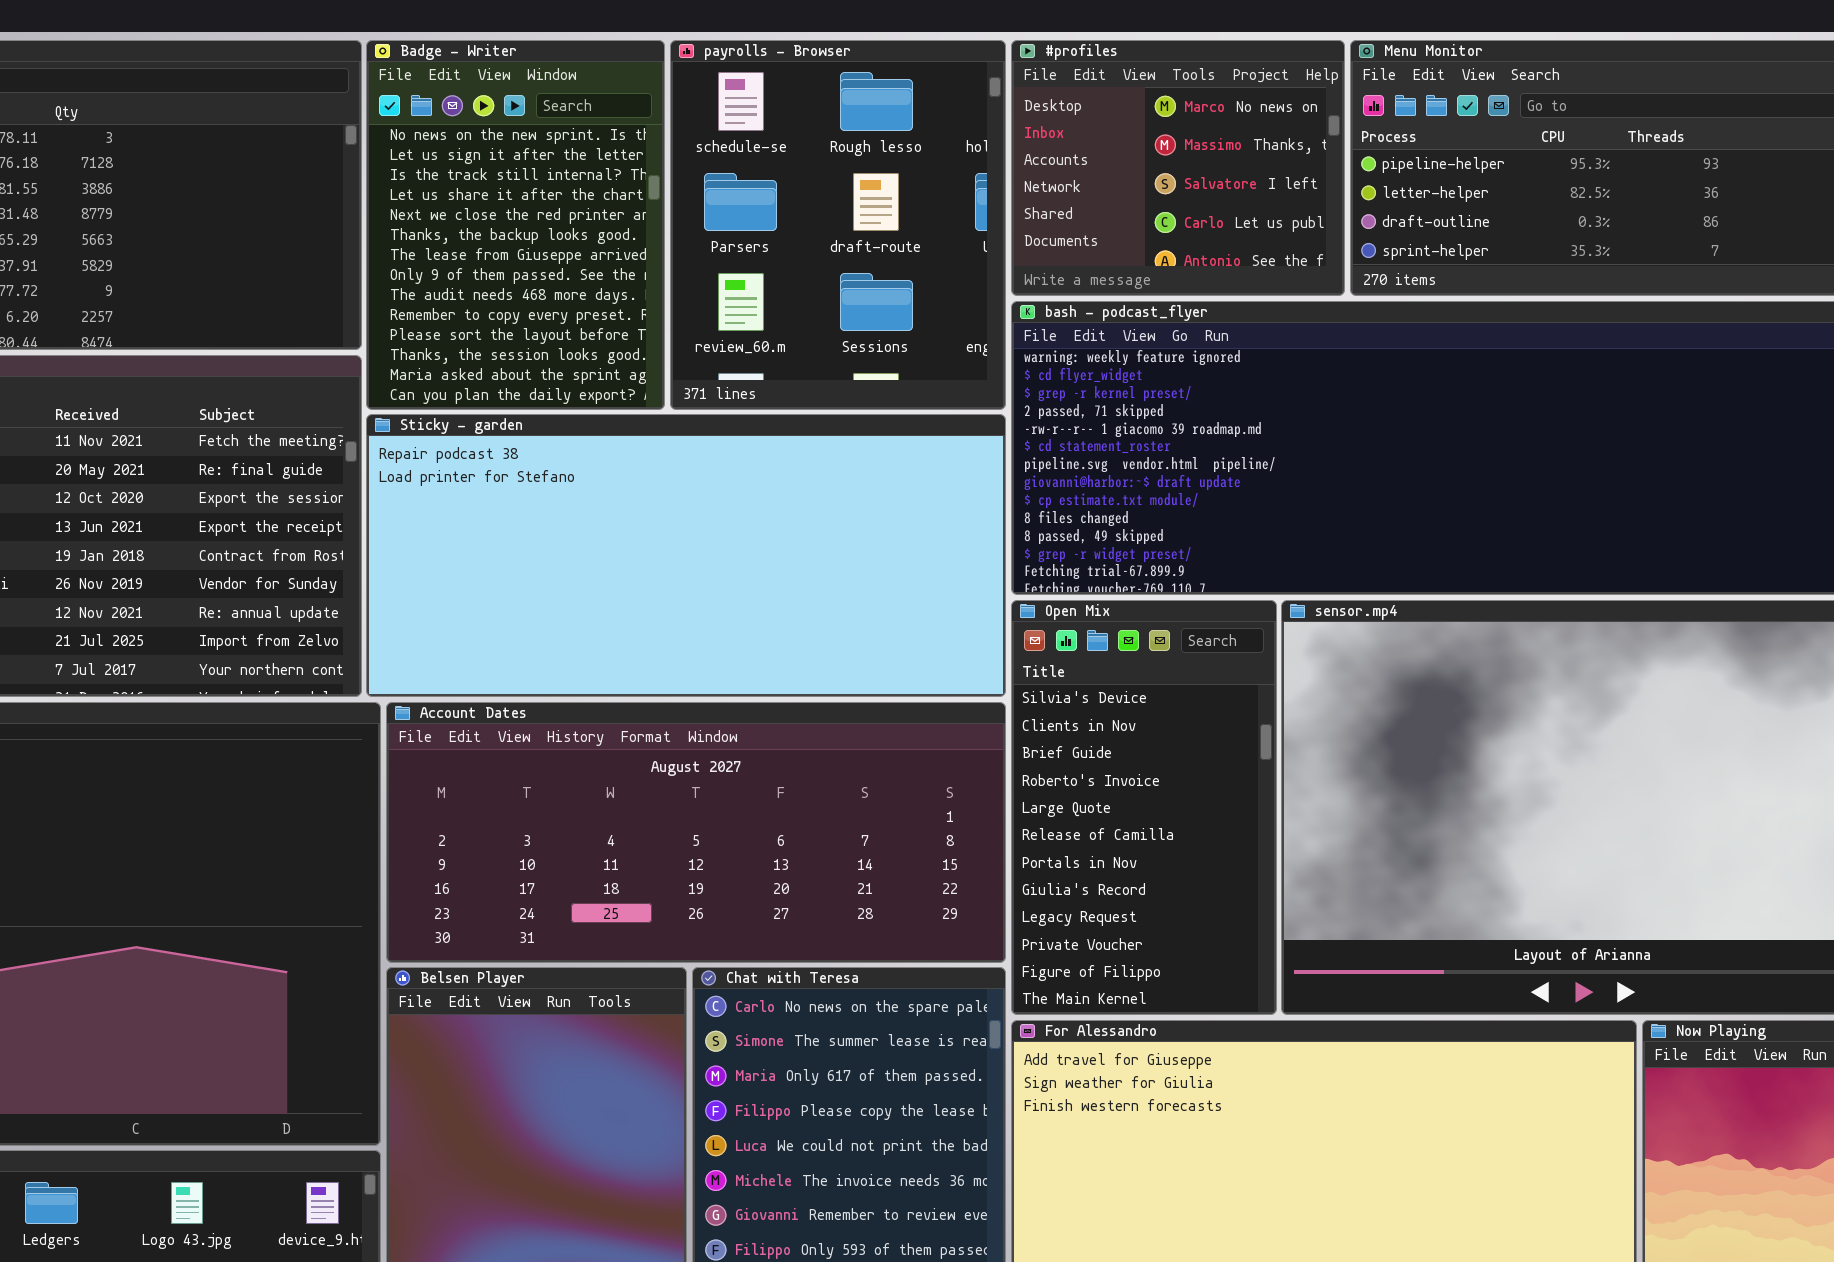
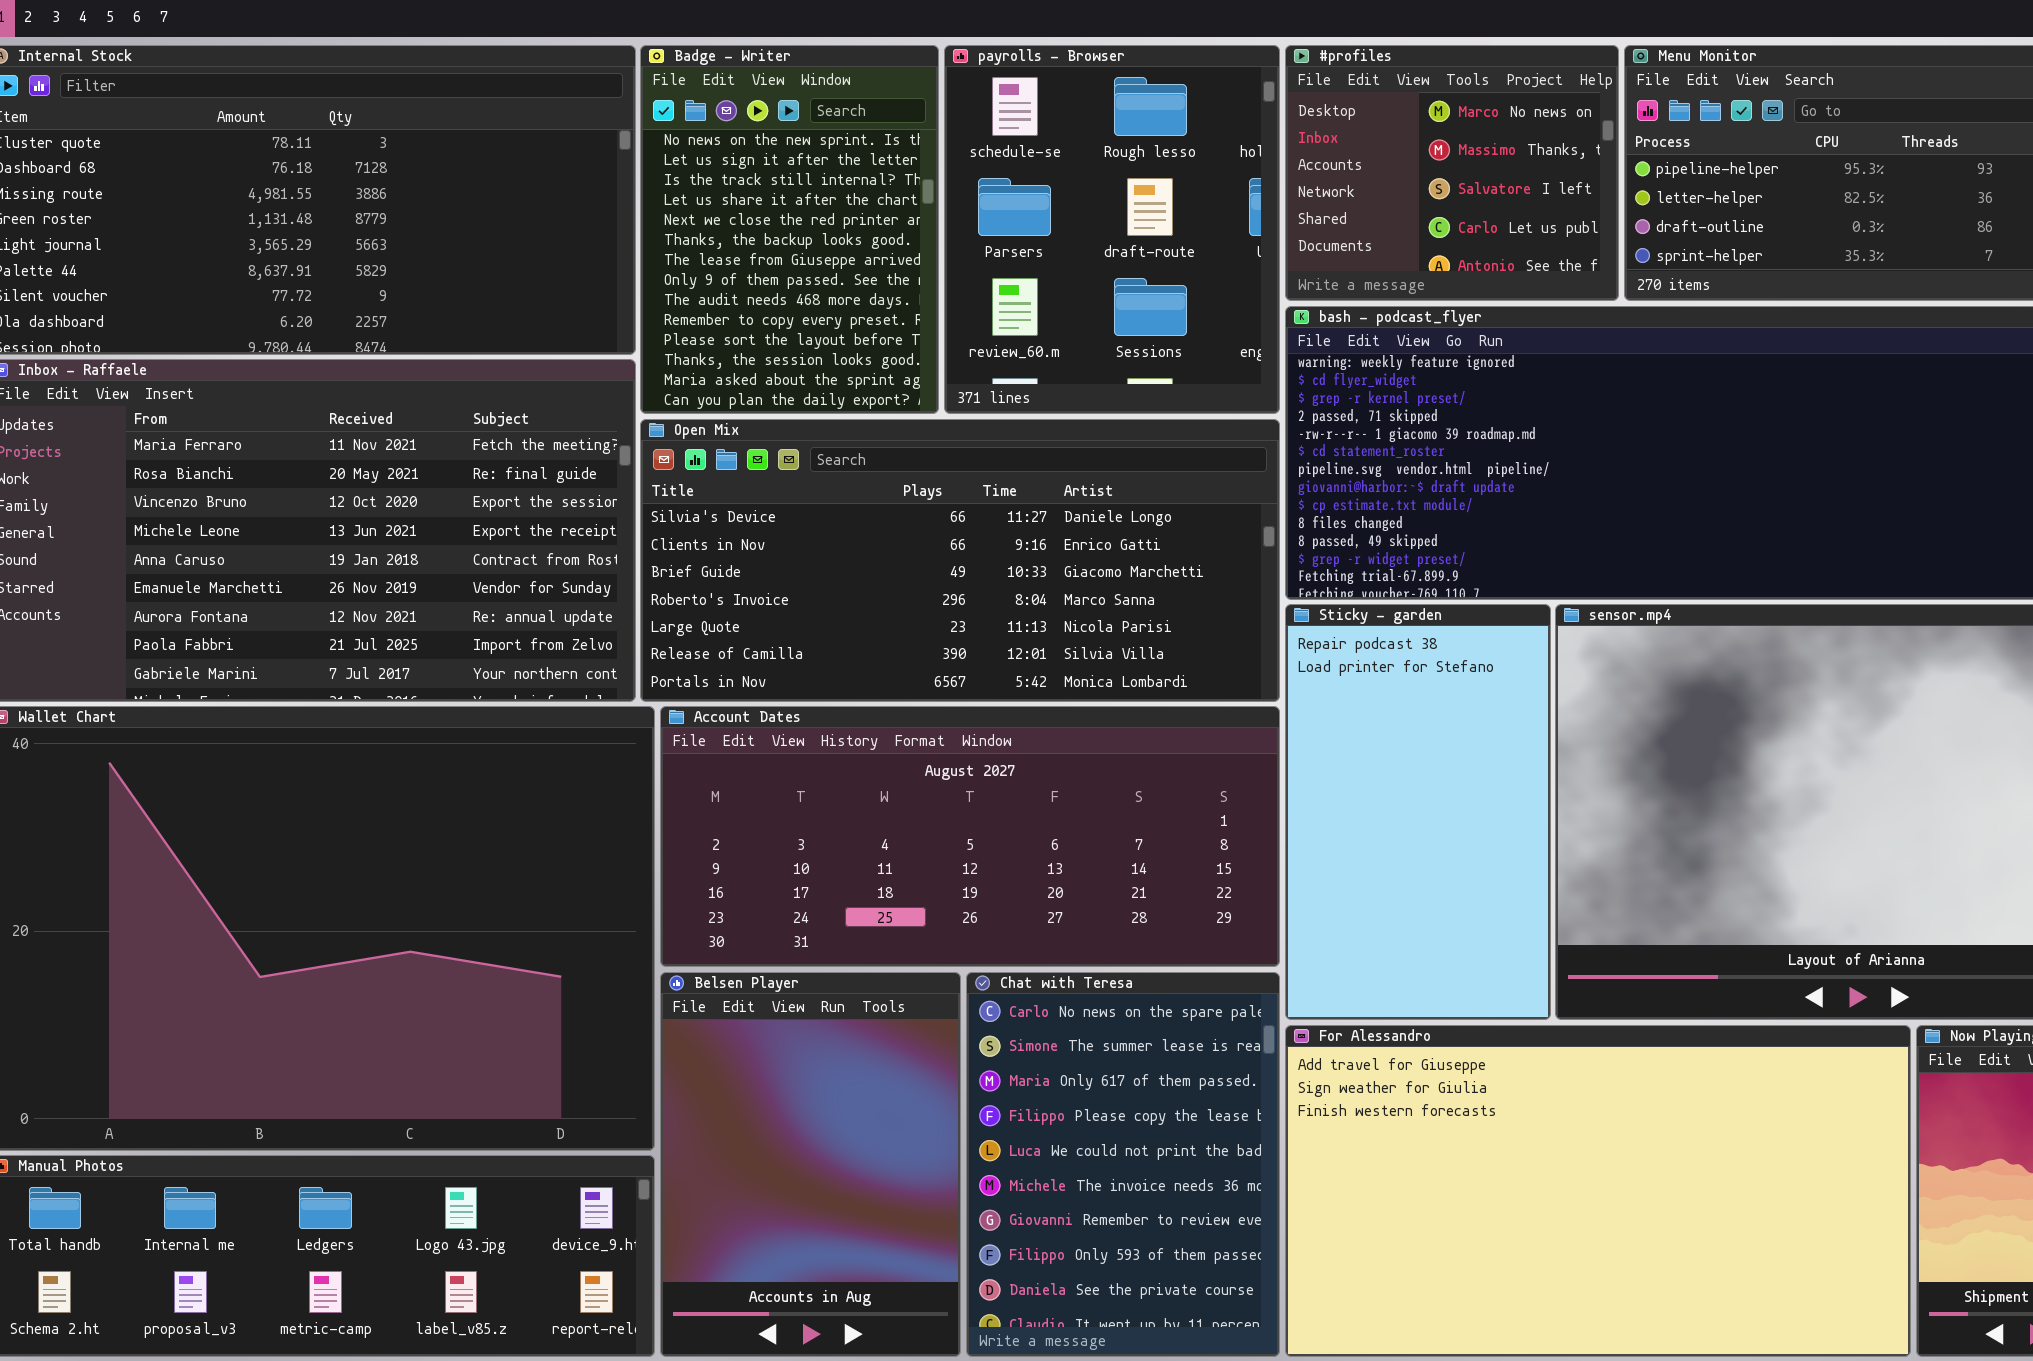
Sticky - garden: [366,414,1006,697] -> [1285,604,1551,1020], moved, resized
Open Mix: [1011,600,1277,1015] -> [640,419,1280,702], moved, resized

